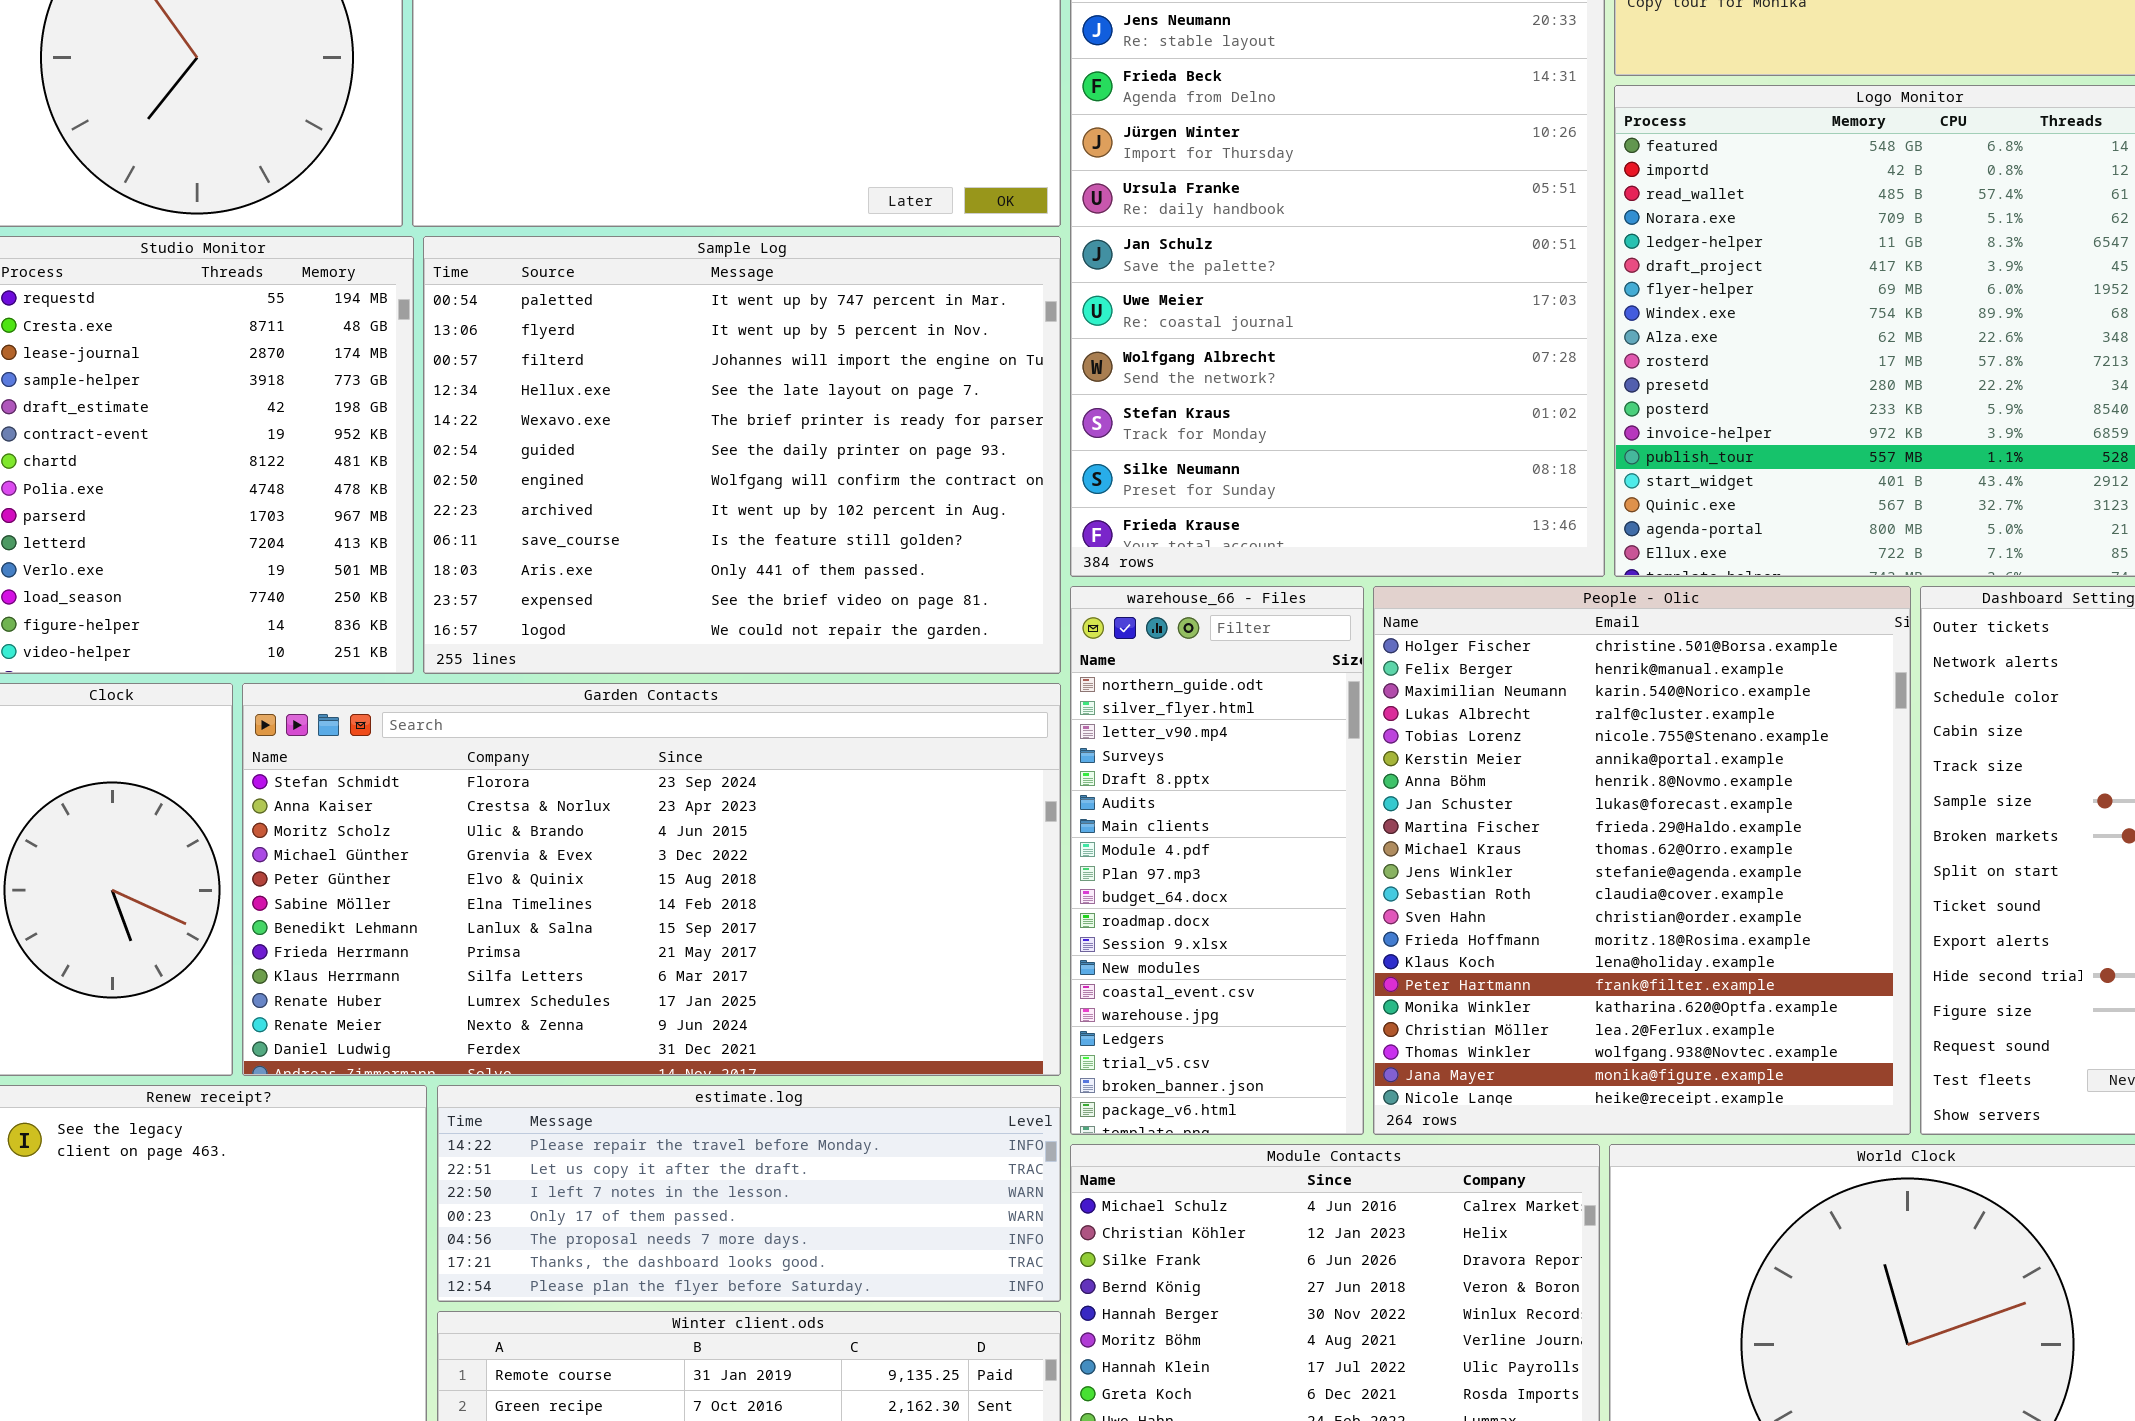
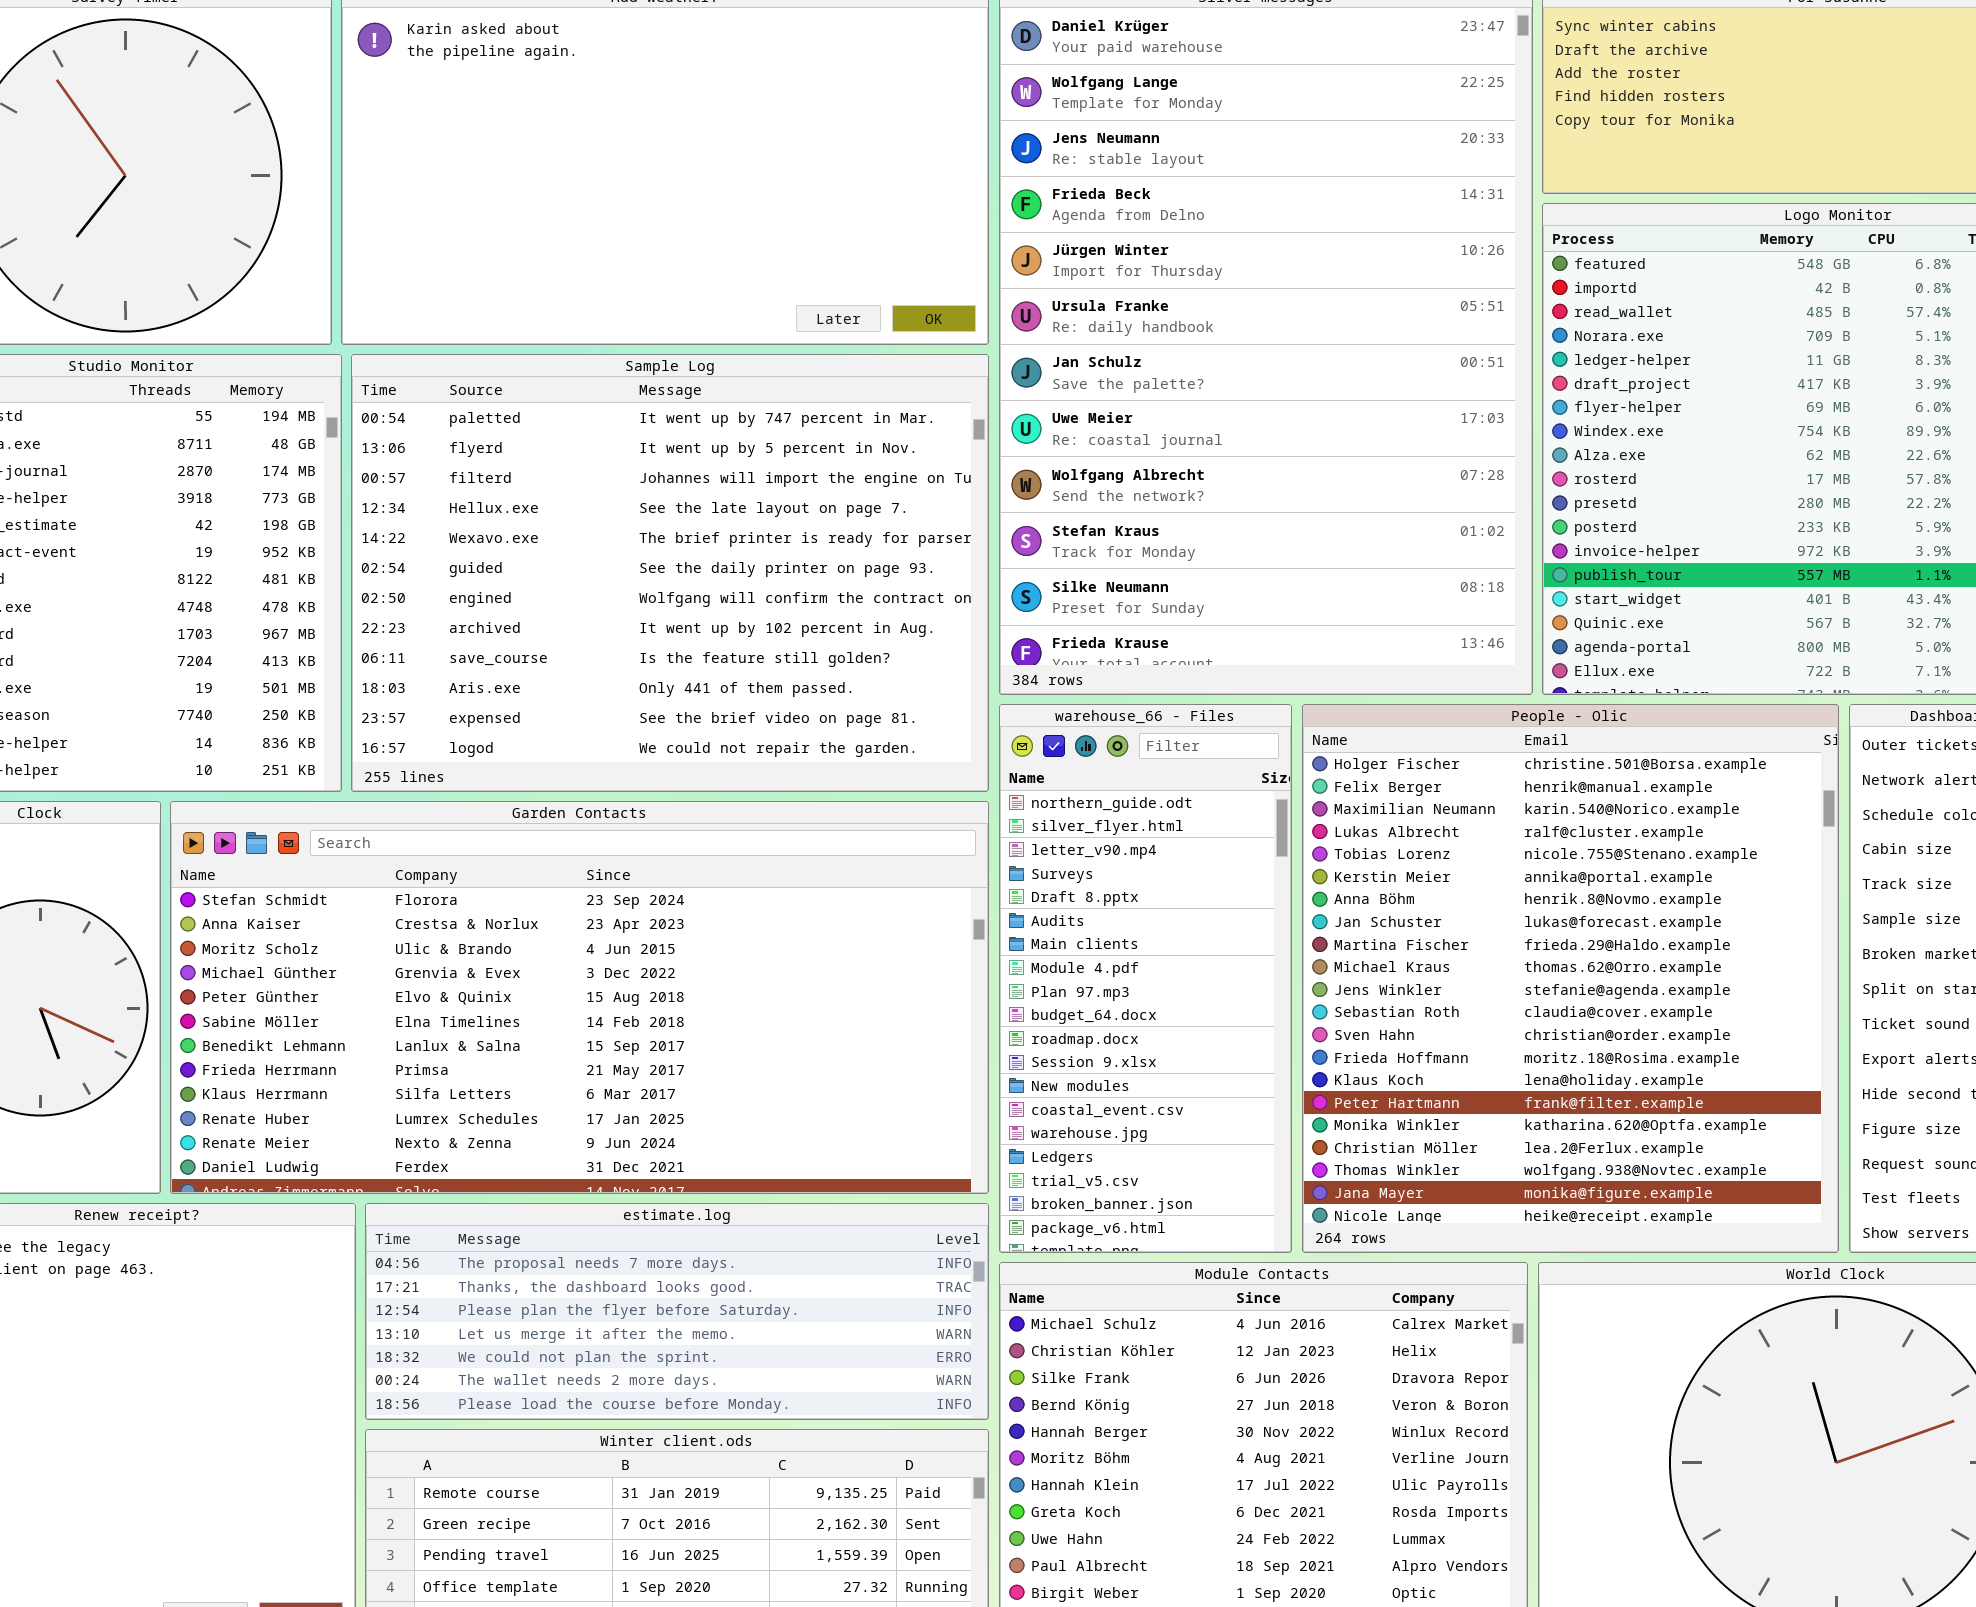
estimate.log: [437,1085,1061,1302] -> [365,1203,989,1420], scrolled down 4 rows

